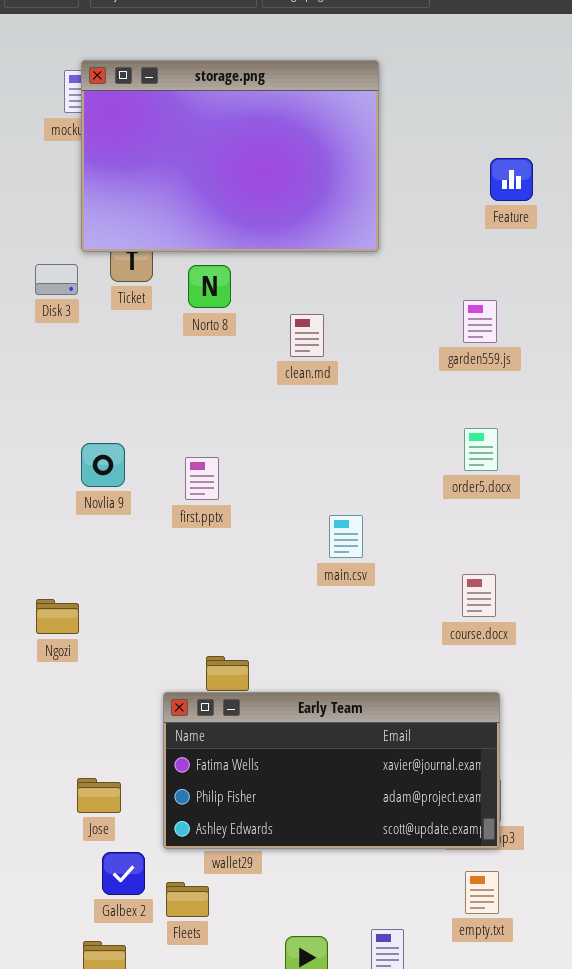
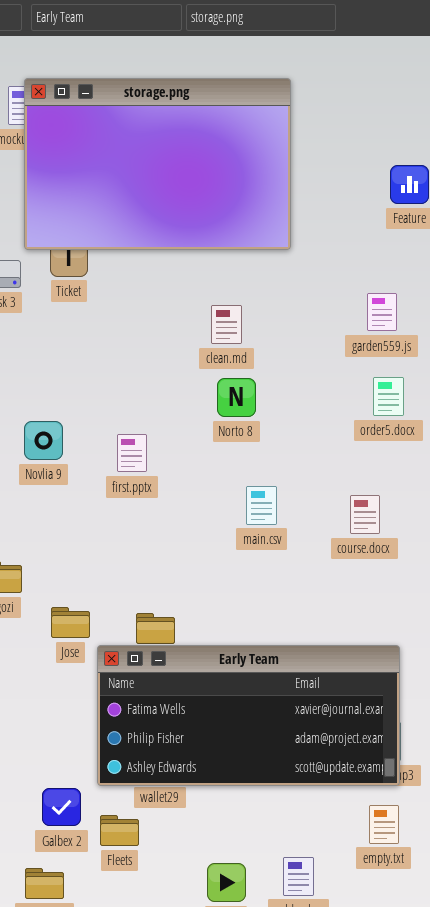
Norto 8: [188,265,231,308] -> [217,378,256,417], moved
order5.docx: [464,428,498,471] -> [373,377,404,416], moved
course.docx: [462,574,496,617] -> [350,495,380,534], moved
Jose: [77,778,121,813] -> [51,607,90,638], moved

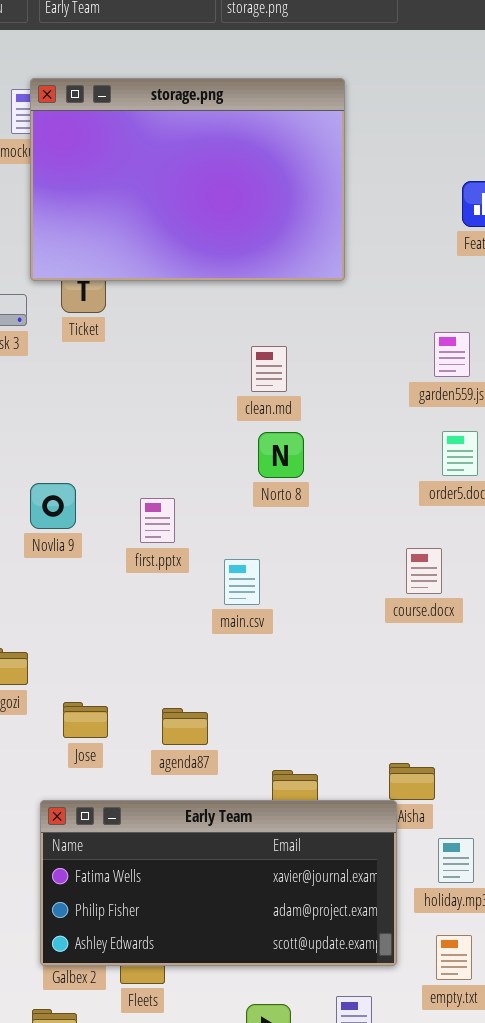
main.csv: [246,486,277,525] -> [224,559,260,605], moved
course.docx: [350,495,380,534] -> [406,548,442,594], moved
Early Team: [97,645,400,786] -> [40,800,397,966], moved

